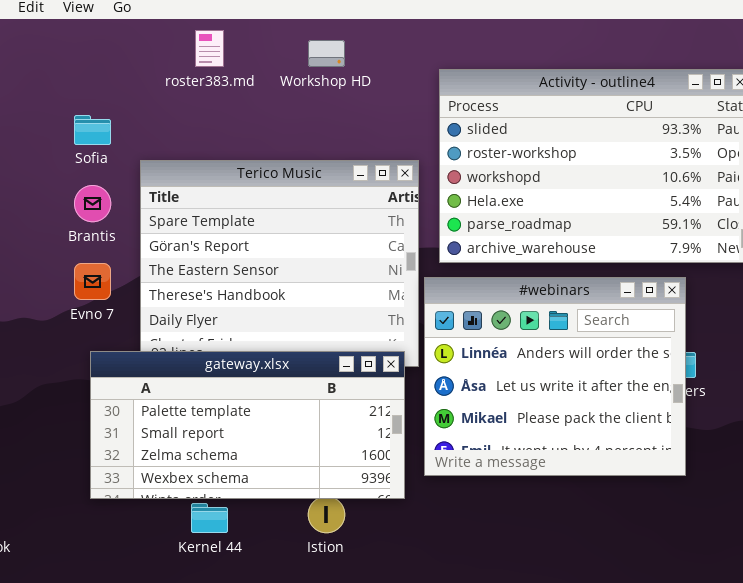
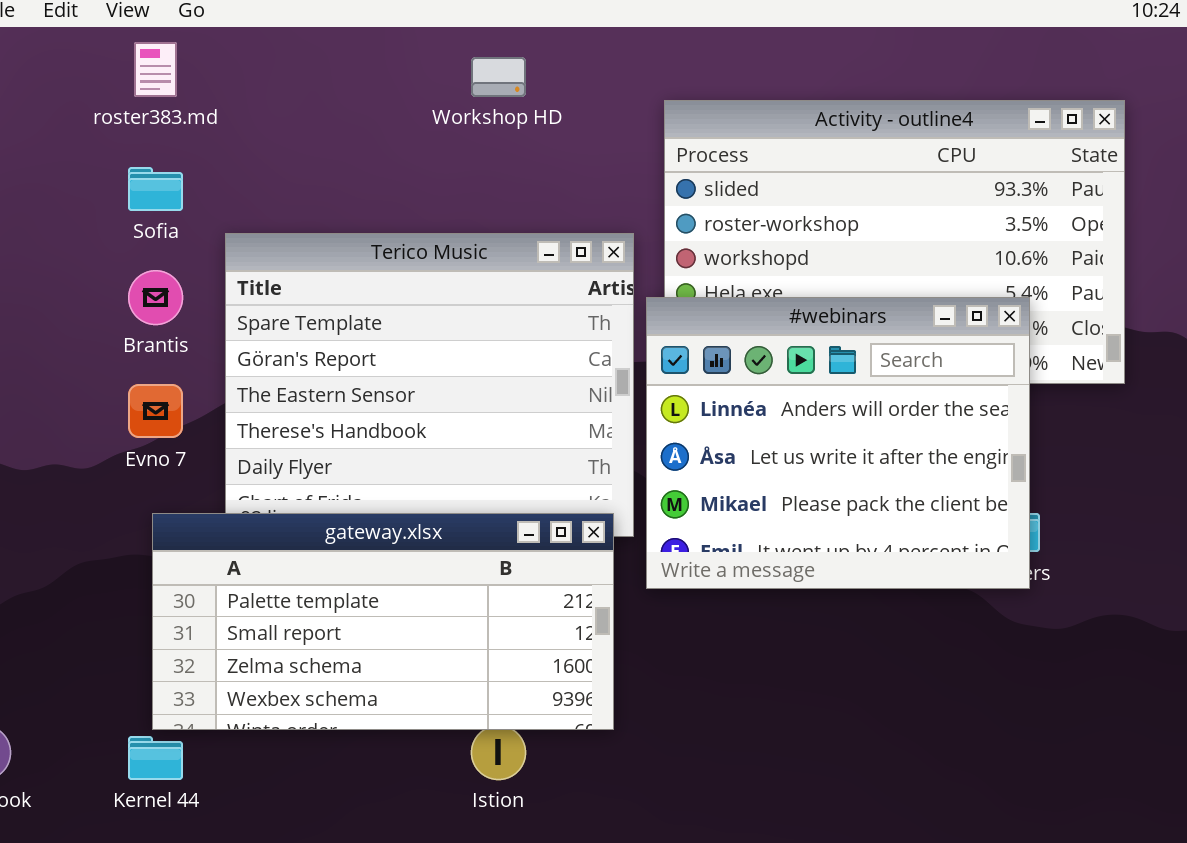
roster383.md: [195,30,224,67] -> [134,42,177,97], moved
#webinars: [424,277,686,476] -> [646,297,1030,589], moved
Kernel 44: [191,503,228,533] -> [128,736,183,780], moved

